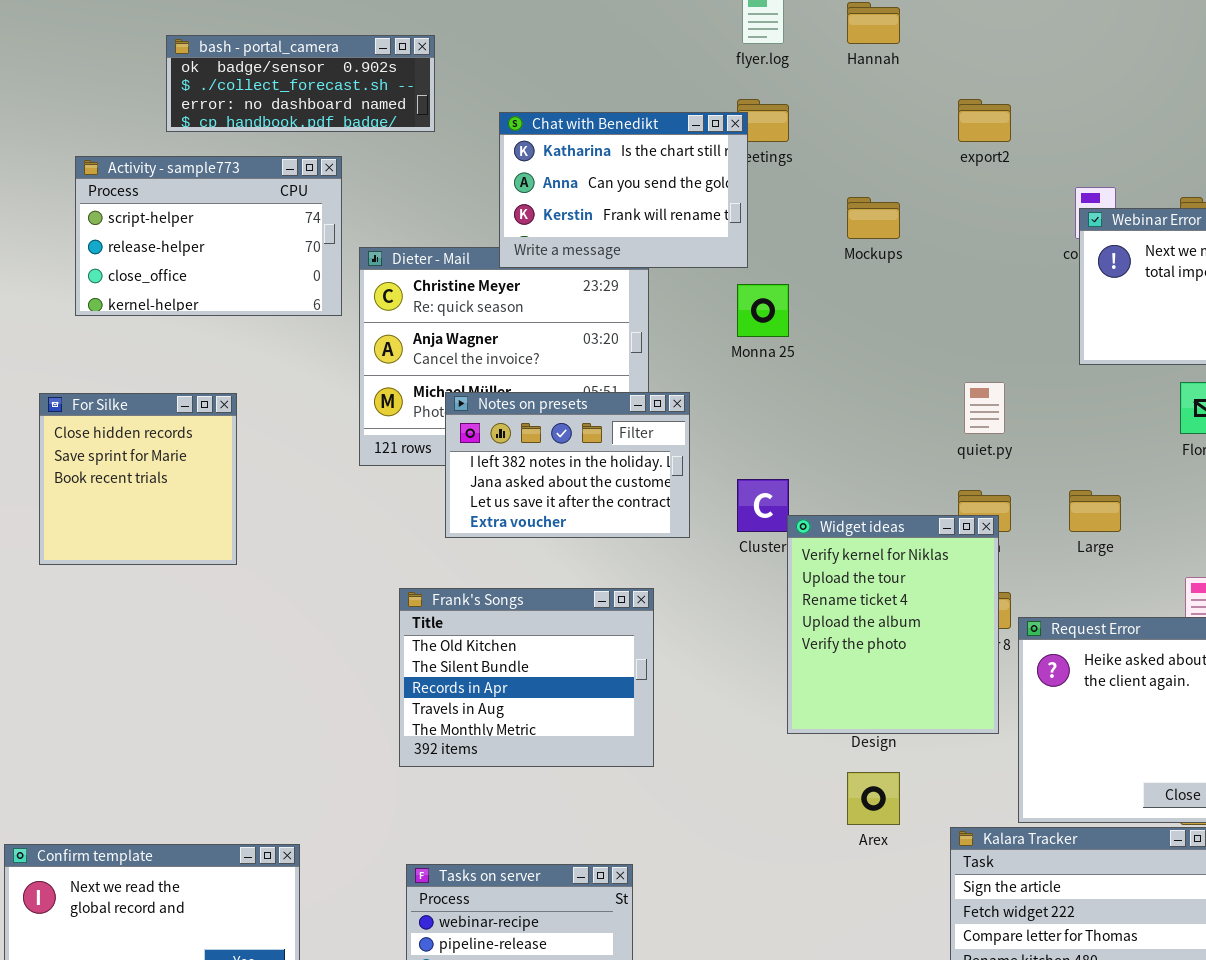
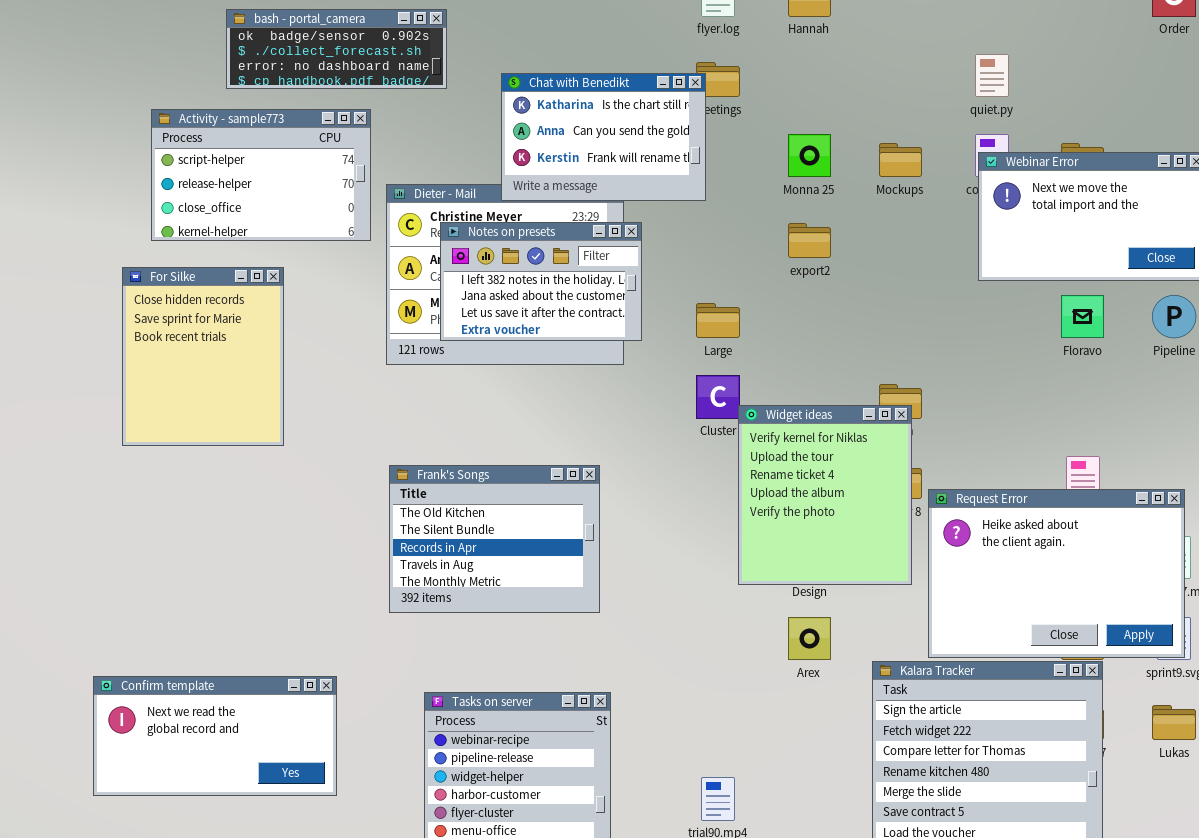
export2: [958,99,1011,142] -> [788,223,831,258], moved
Mockups: [847,197,900,239] -> [879,143,922,177], moved
Monna 25: [737,284,789,337] -> [788,134,831,177], moved
quiet.py: [964,382,1005,434] -> [975,54,1009,97], moved
Notes on presets: [445,392,690,538] -> [440,222,642,341], moved
For Silke: [39,393,237,565] -> [122,267,284,446], resized
Large: [1069,490,1121,532] -> [696,303,740,338], moved
Frank's Songs: [399,588,654,767] -> [389,465,600,613], moved

